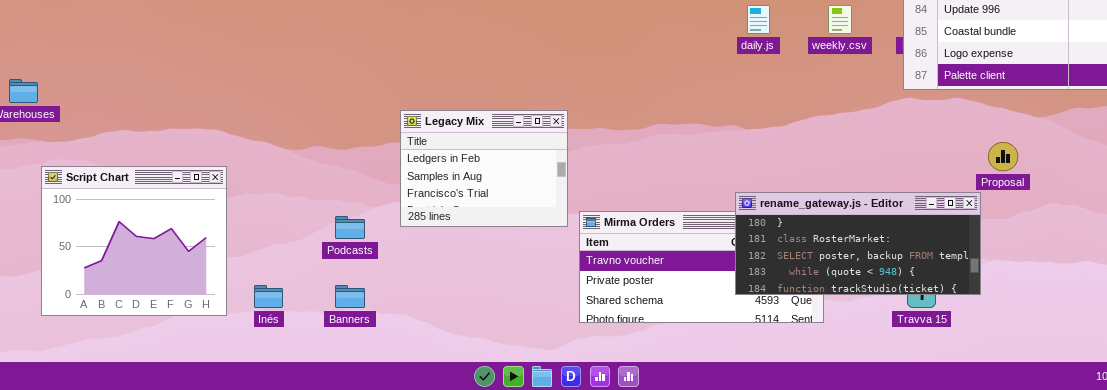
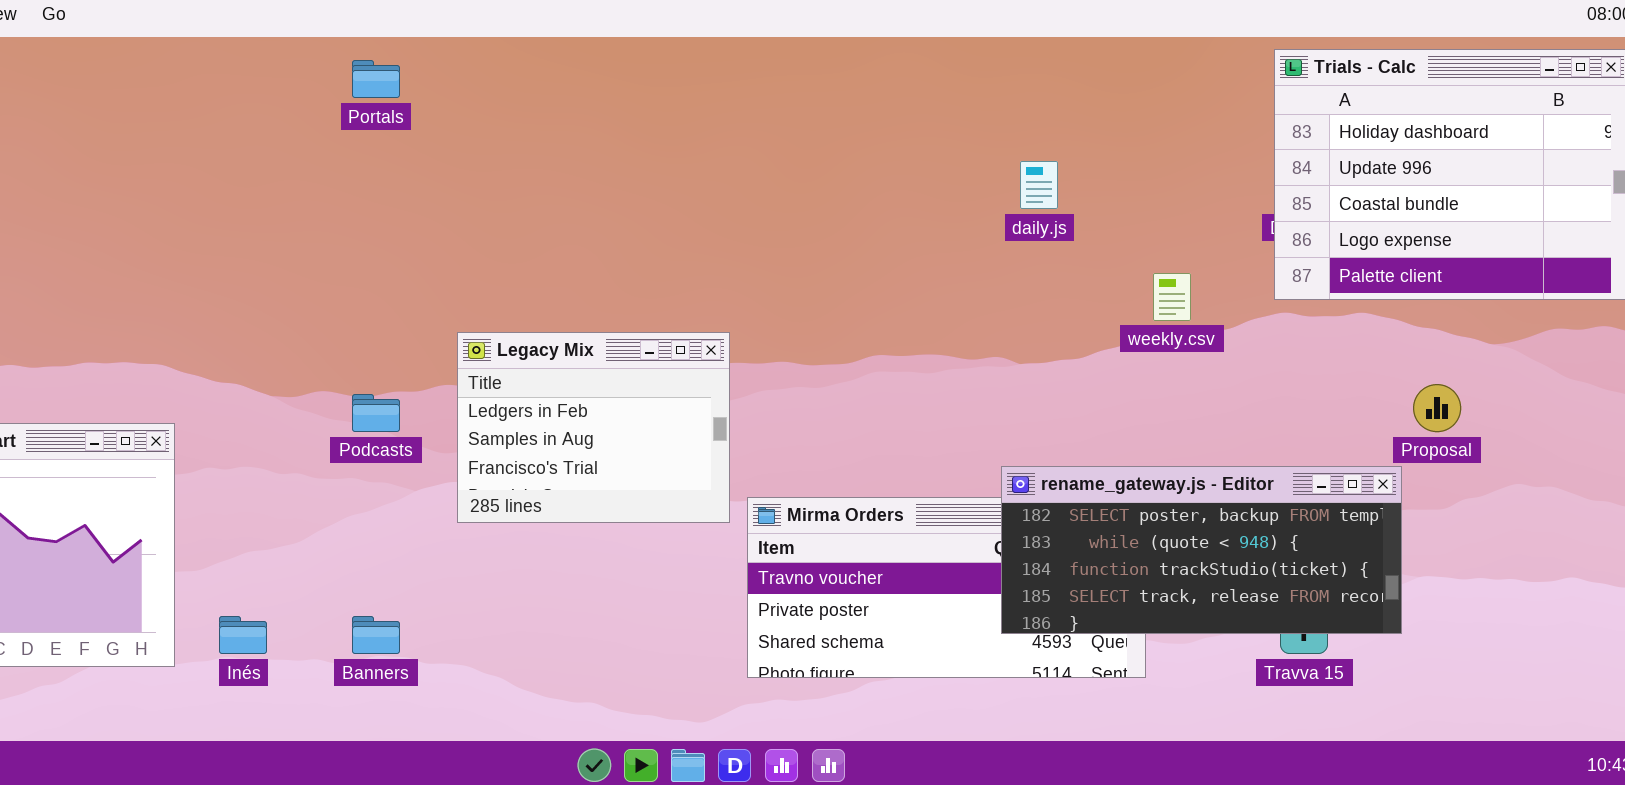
weekly.csv: [828,5,852,34] -> [1153,273,1191,321], moved
rename_gateway.js - Editor: [735,192,981,295] -> [1001,466,1402,634], scrolled down 2 rows
Podcasts: [335,216,365,239] -> [352,394,400,432], moved

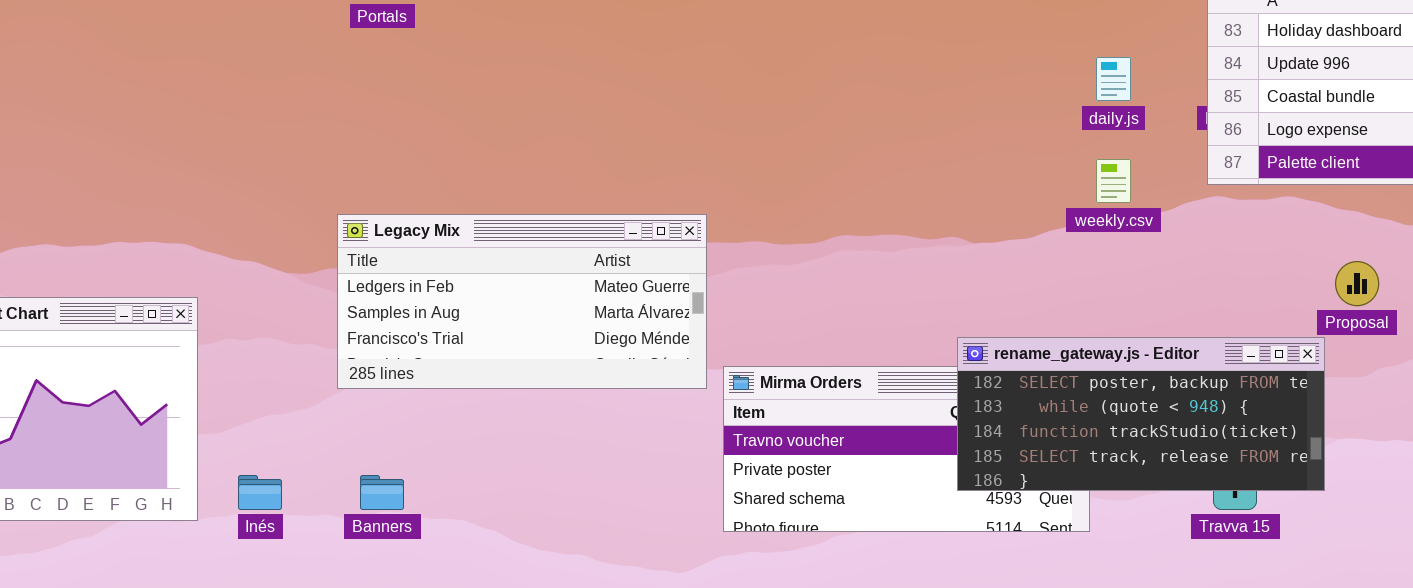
daily.js: [1020,161,1058,209] -> [1096,57,1131,101], moved
Legacy Mix: [457,332,730,523] -> [337,214,707,389], resized

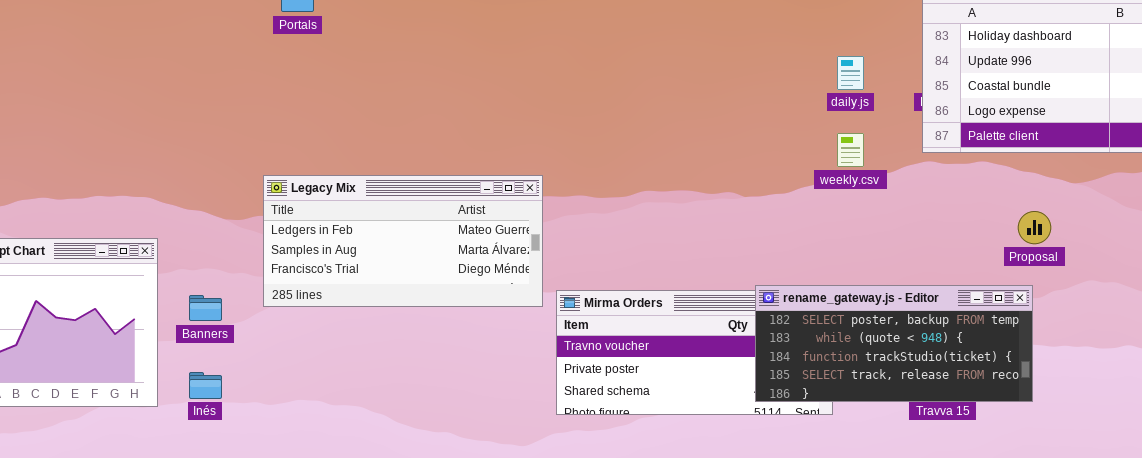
rename_gateway.js - Editor: [957,337,1325,491] -> [755,285,1033,402], moved
Banners: [360,475,404,510] -> [189,295,222,321], moved

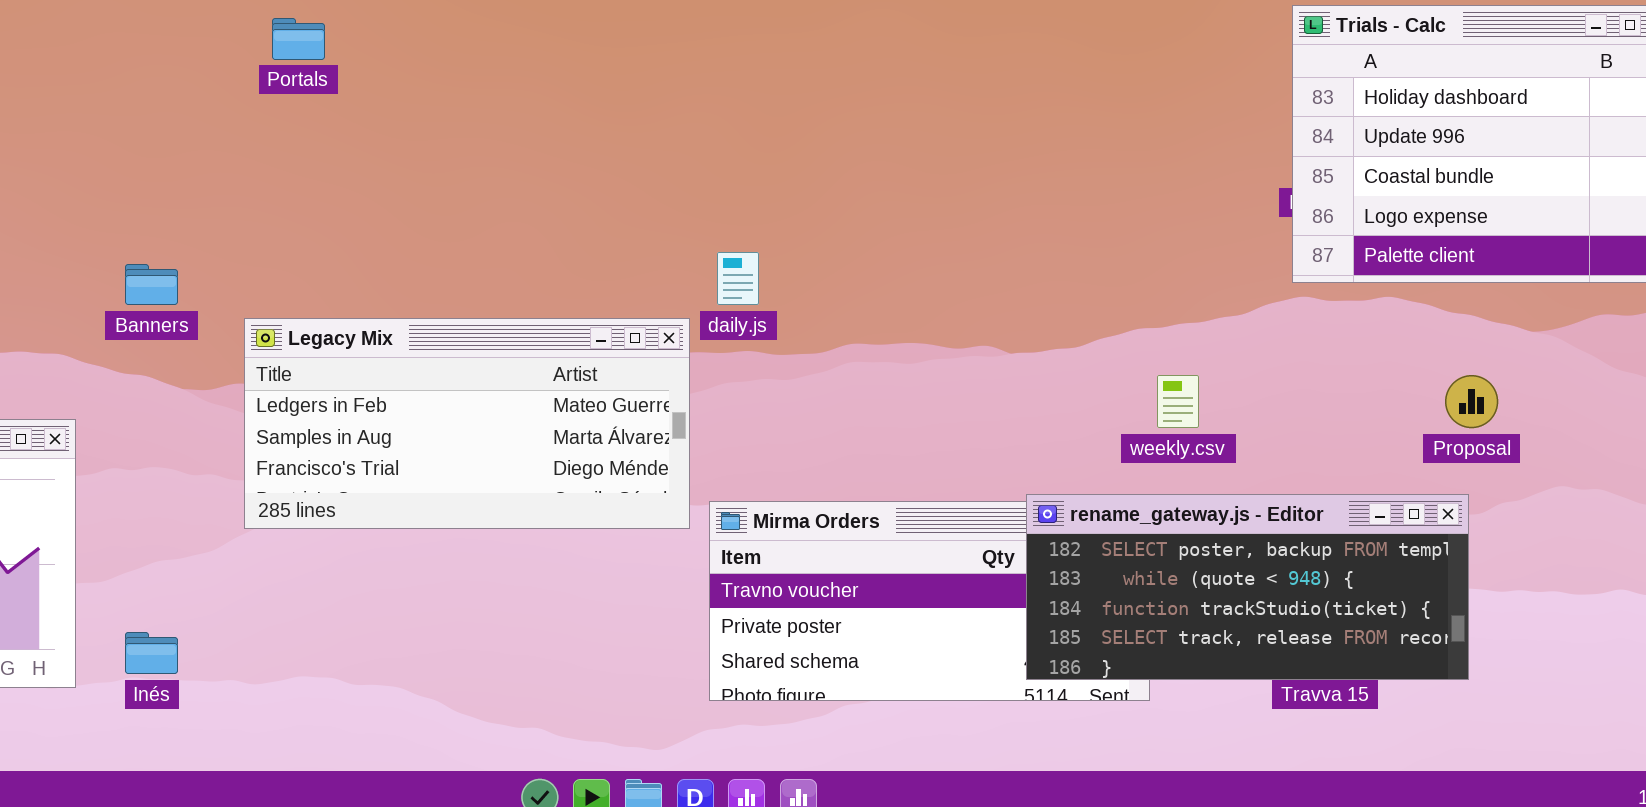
daily.js: [837,56,864,90] -> [717,252,759,305], moved
weekly.csv: [837,133,864,167] -> [1157,375,1199,428], moved
Banners: [189,295,222,321] -> [125,264,178,305], moved

